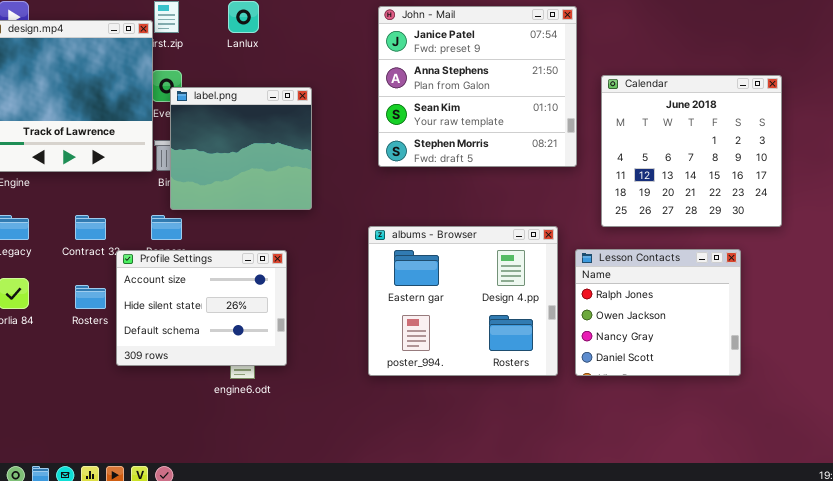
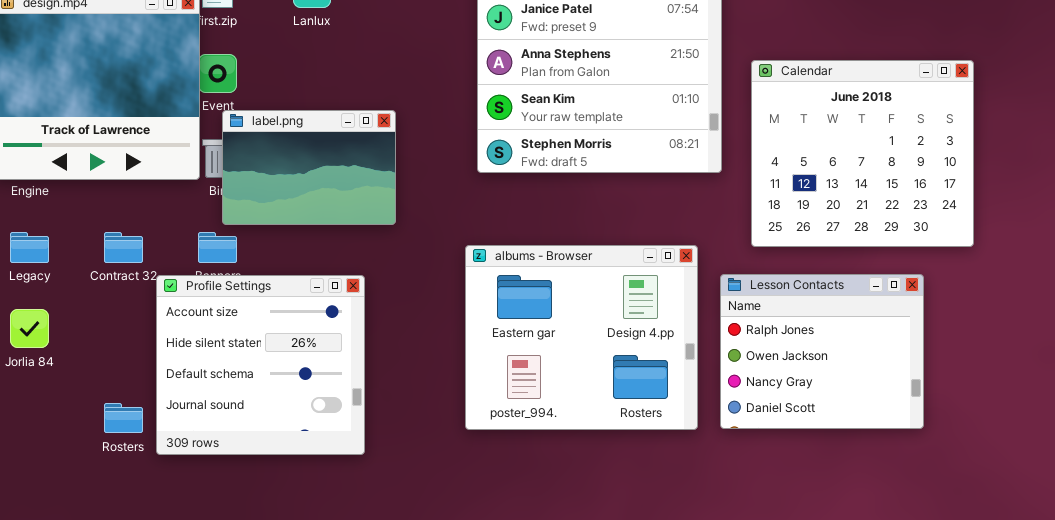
label.png: [170,87,312,210] -> [222,110,396,225], resized
Profile Settings: [116,250,287,366] -> [156,275,365,455], resized
Rosters: [75,285,106,309] -> [104,403,143,433], moved

